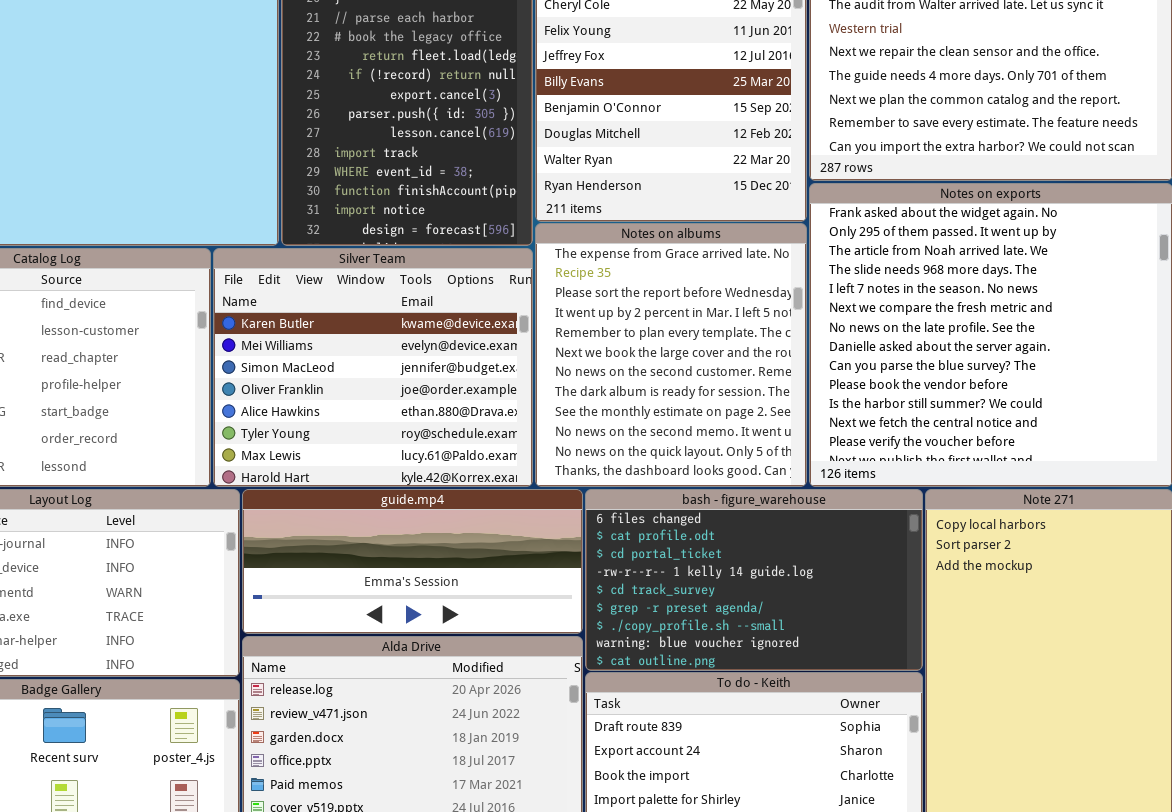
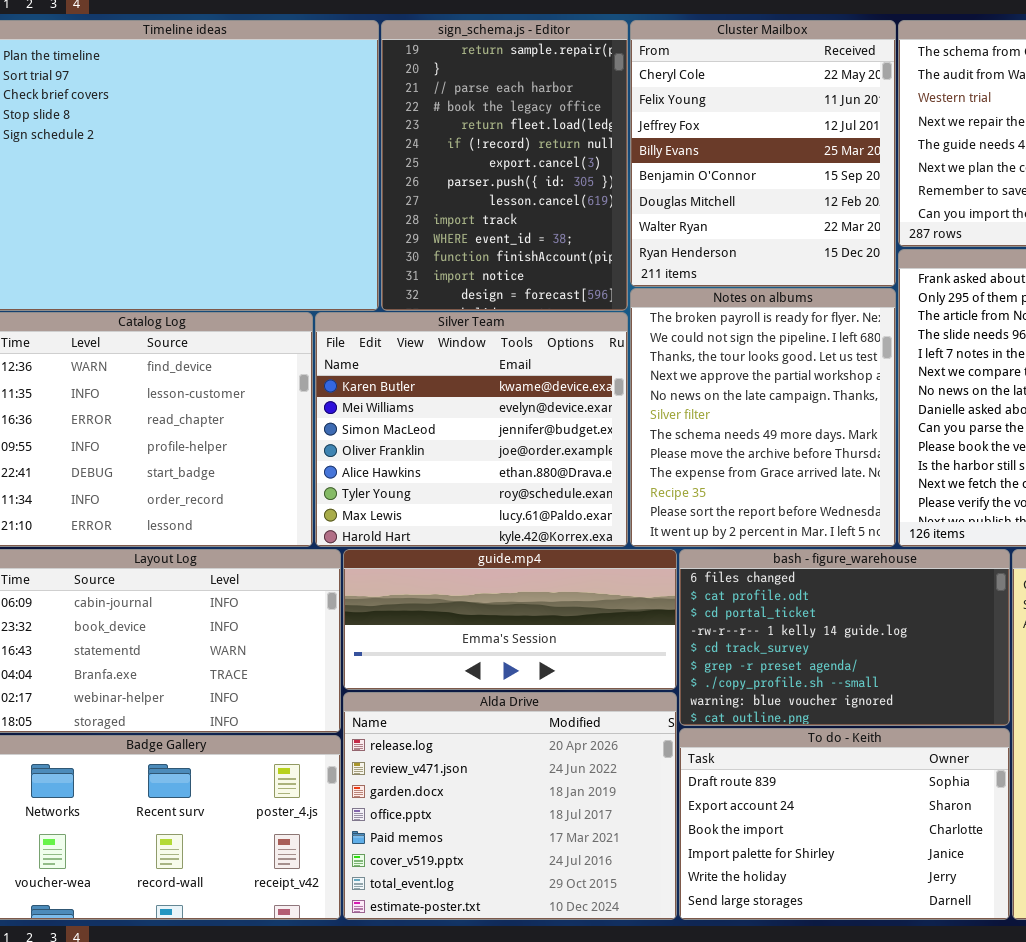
Notes on albums: [535,223,807,487] -> [630,288,896,547], scrolled up 8 rows

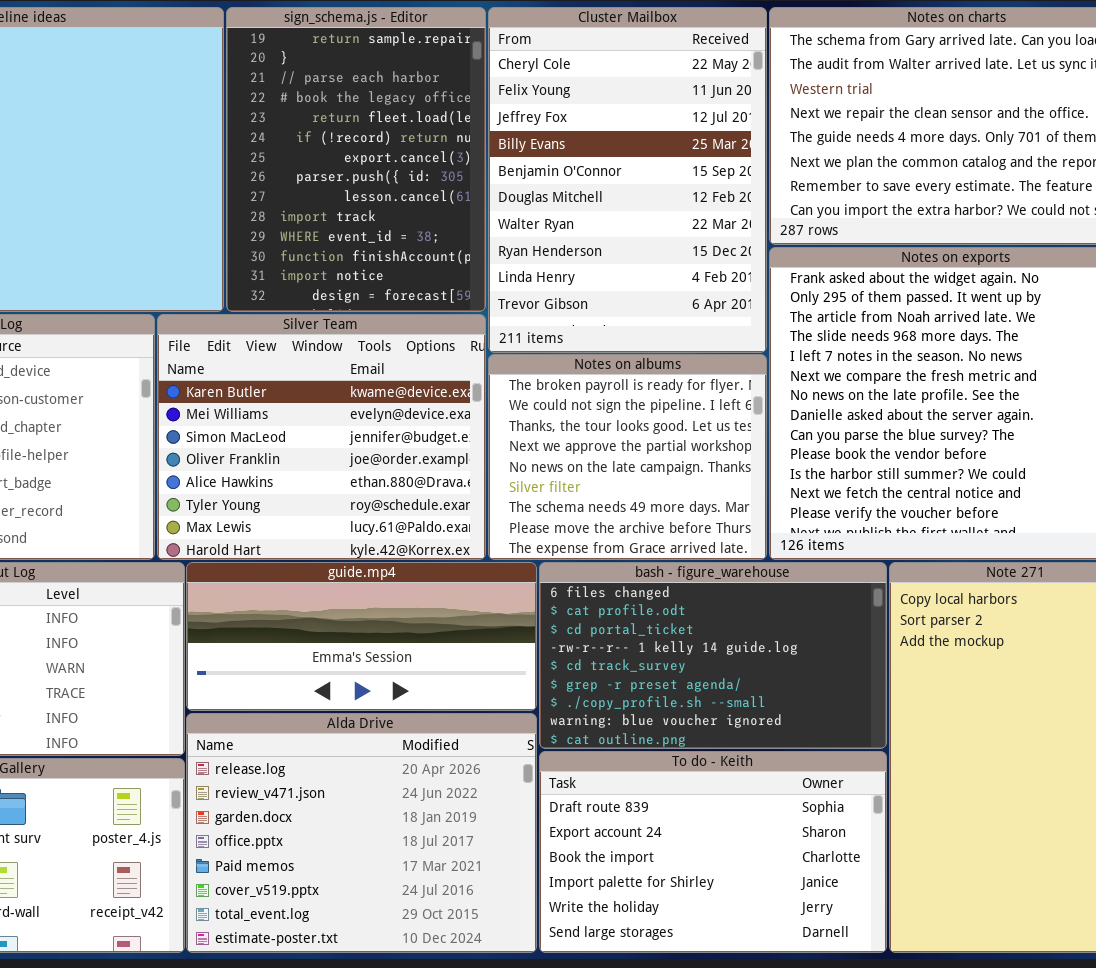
Cluster Mailbox: [630,20,896,287] -> [488,7,767,353], resized
Notes on albums: [630,288,896,547] -> [488,354,767,560], resized

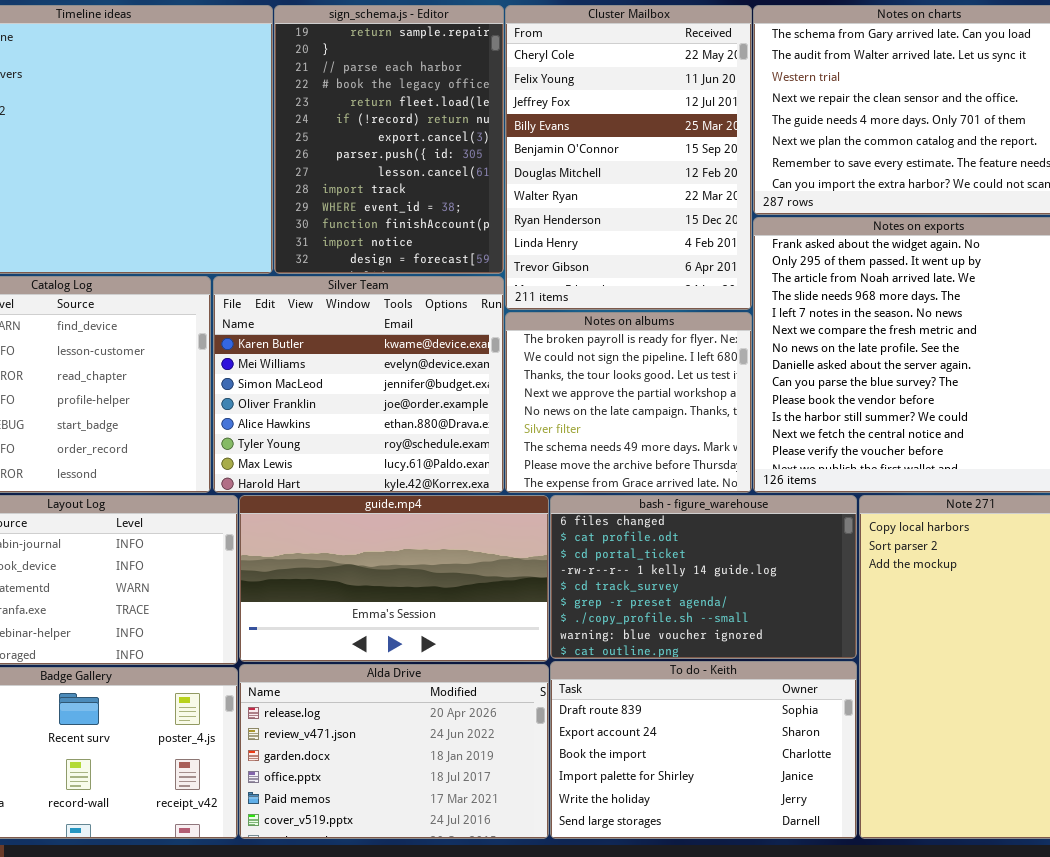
guide.mp4: [186,562,537,711] -> [239,495,549,662], resized
Alda Drive: [186,713,537,953] -> [239,664,549,839], resized

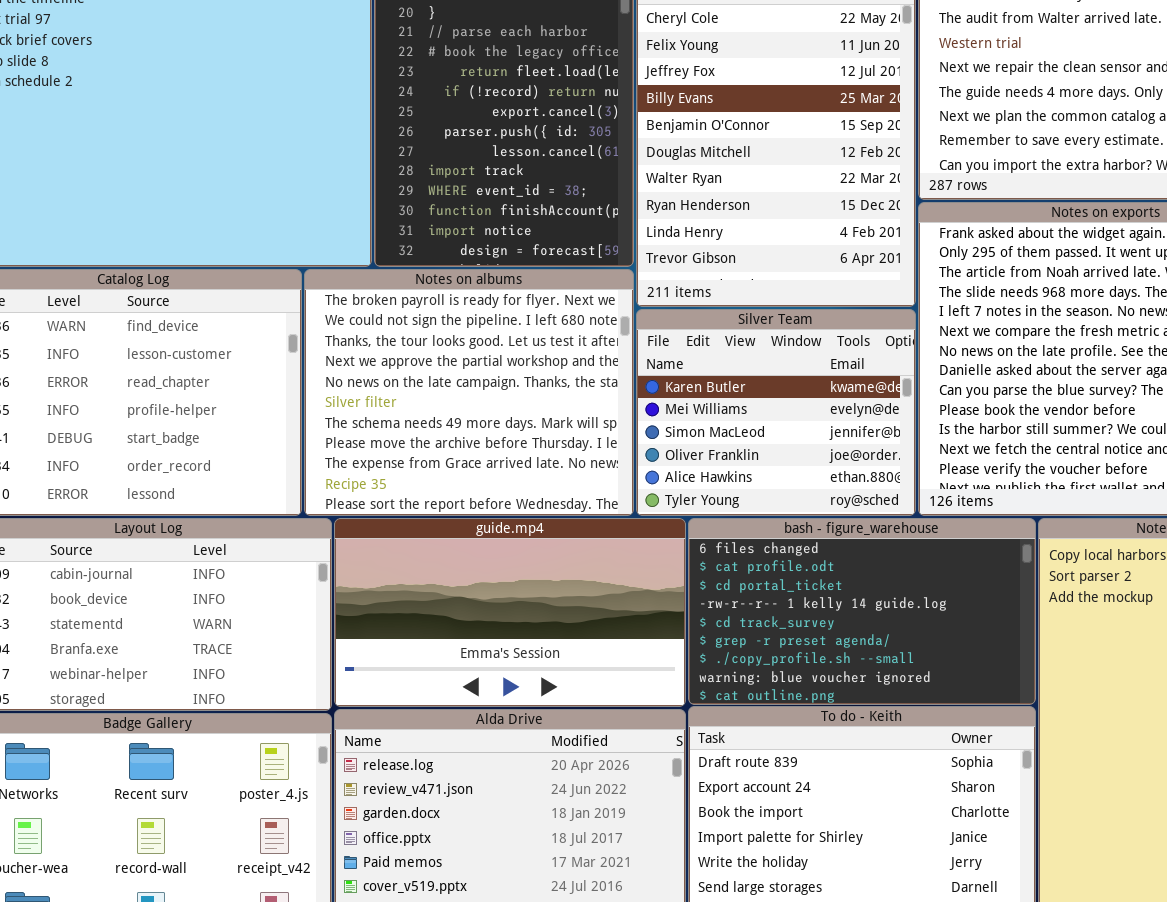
Silver Team: [213,276,504,493] -> [636,309,916,516], moved, resized
Notes on albums: [505,312,752,493] -> [304,269,634,516], moved, resized

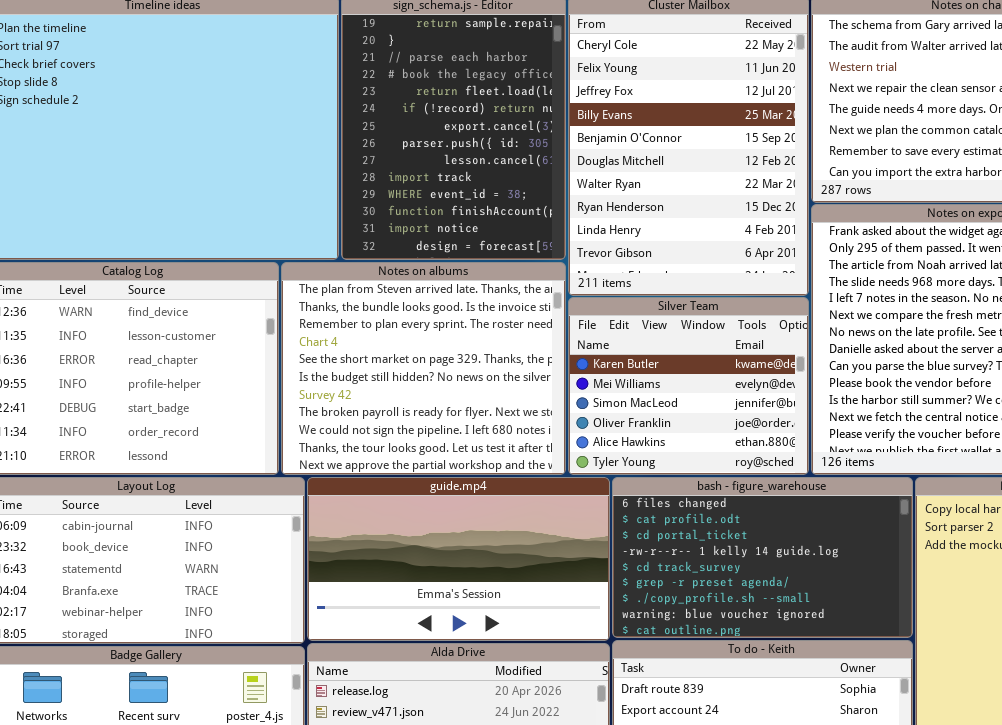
Notes on albums: [304,269,634,516] -> [281,262,566,475], scrolled up 7 rows

